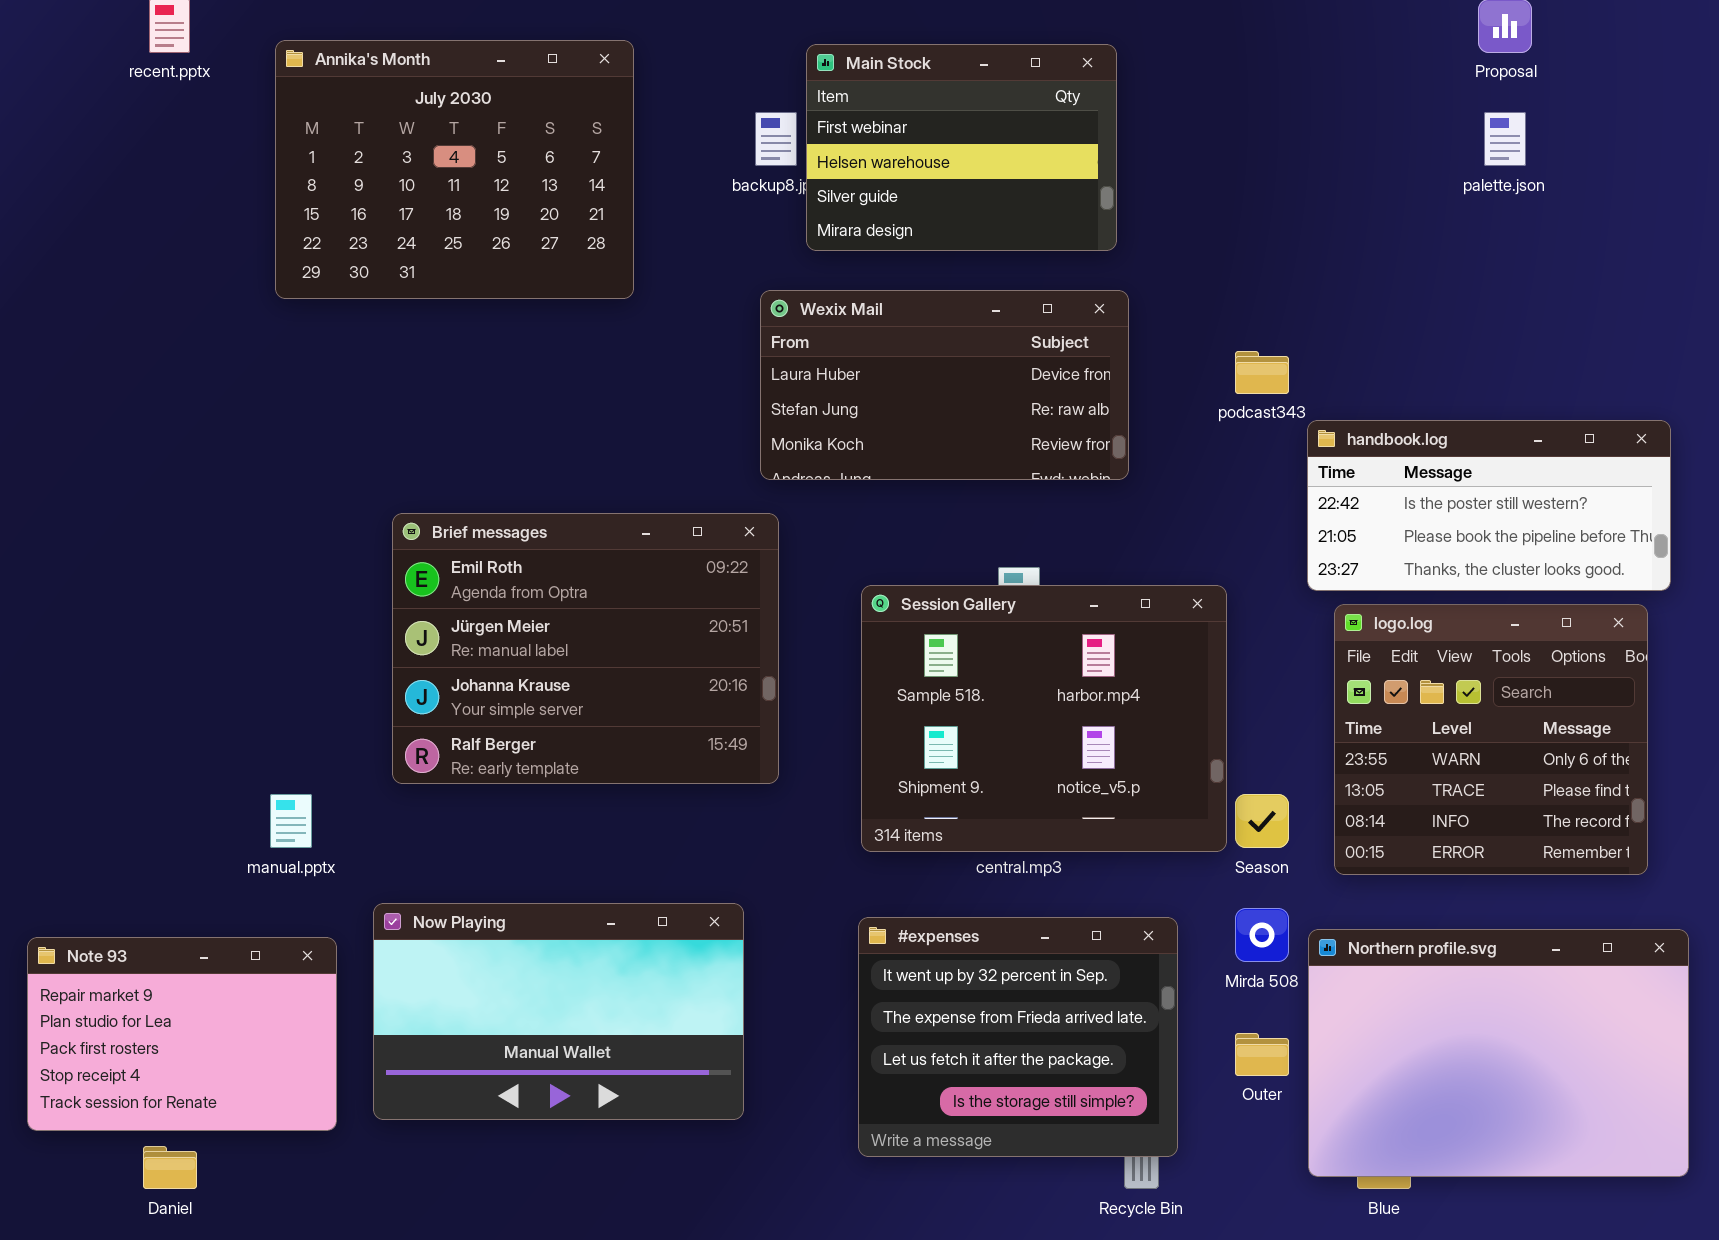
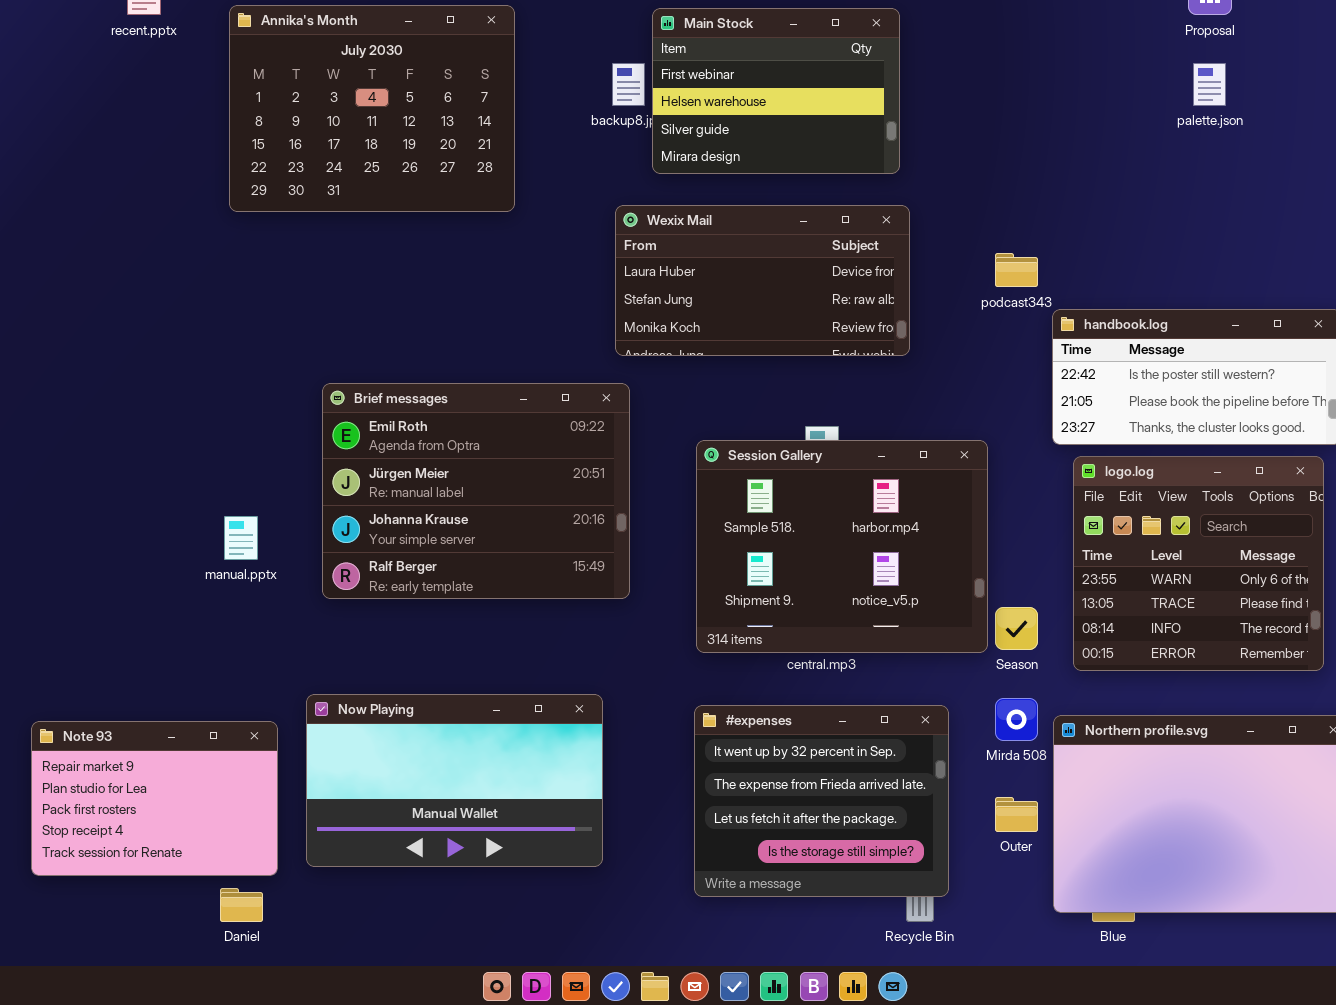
manual.pptx: [270,794,312,848] -> [224,516,258,560], moved
Daniel: [143,1146,197,1189] -> [220,888,263,922], moved

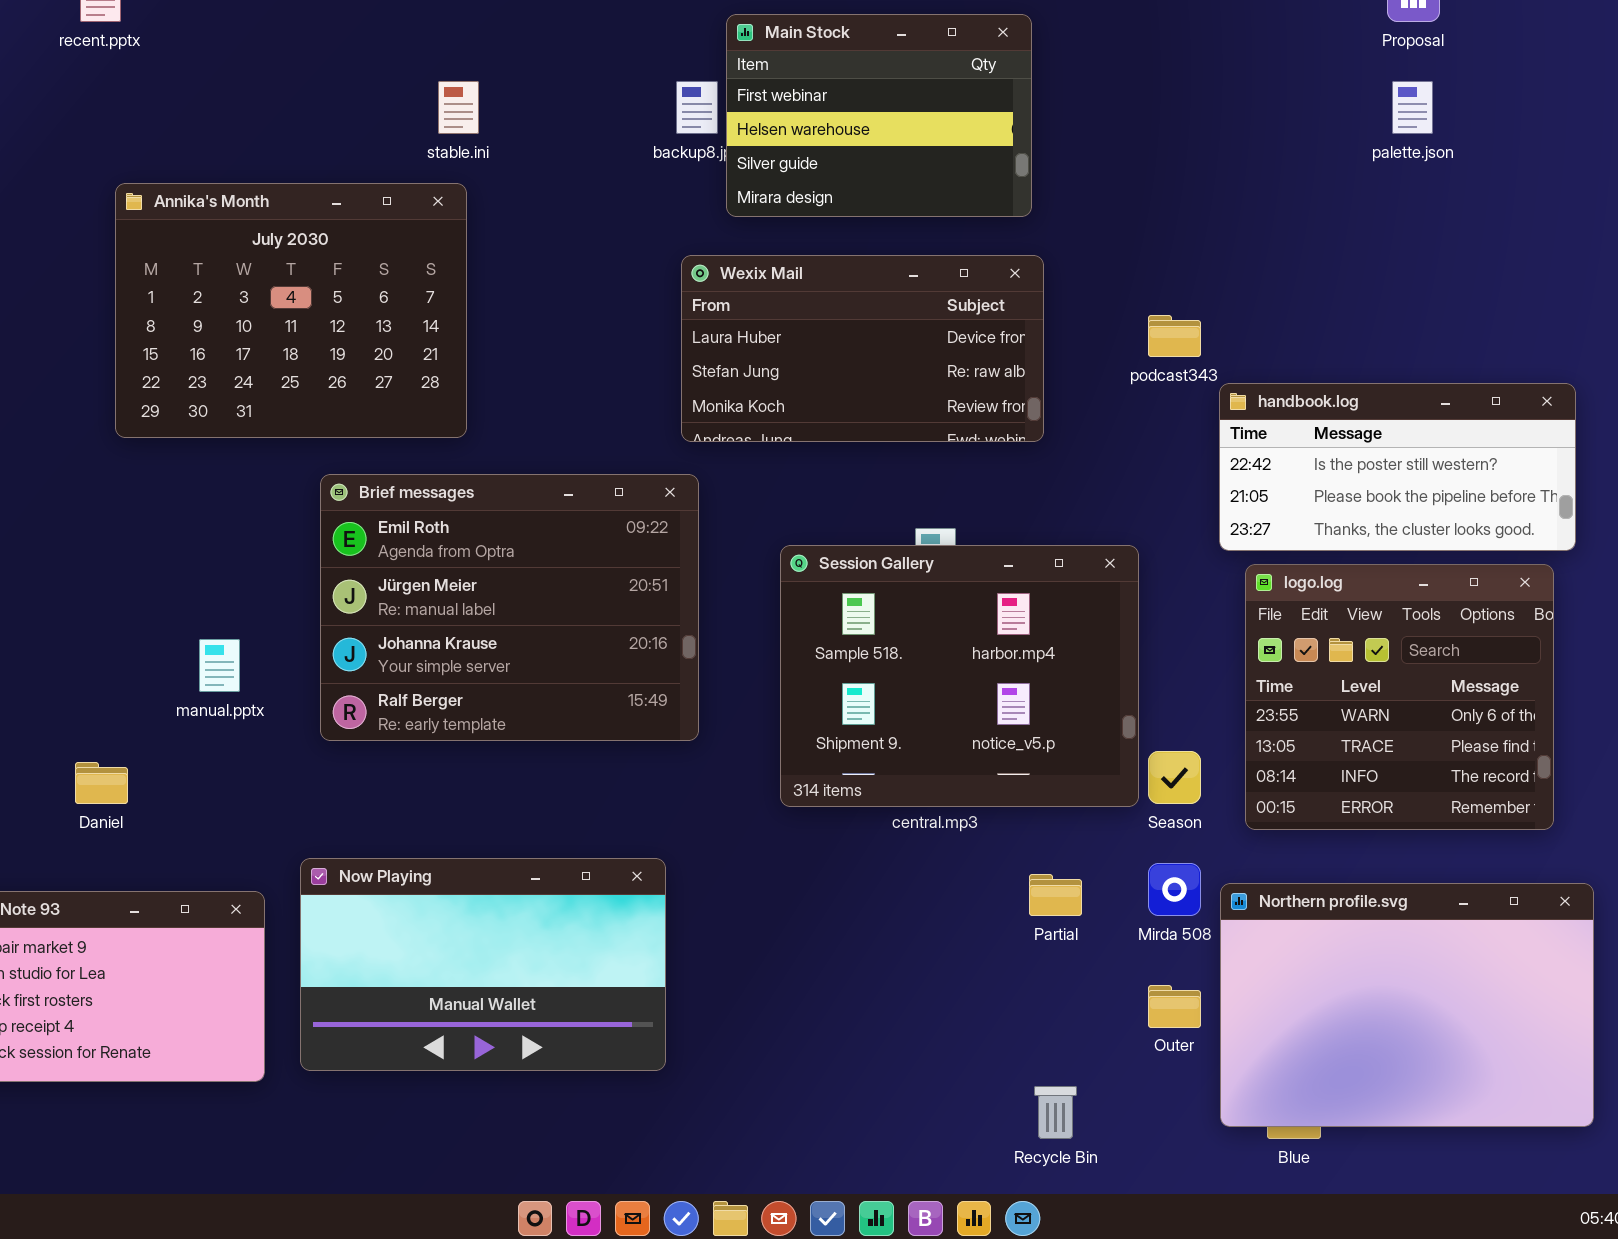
Annika's Month: [229,5,515,212] -> [115,183,467,438], moved
#expenses: [694,705,949,897] -> none, closed
Daniel: [220,888,263,922] -> [75,762,128,804], moved

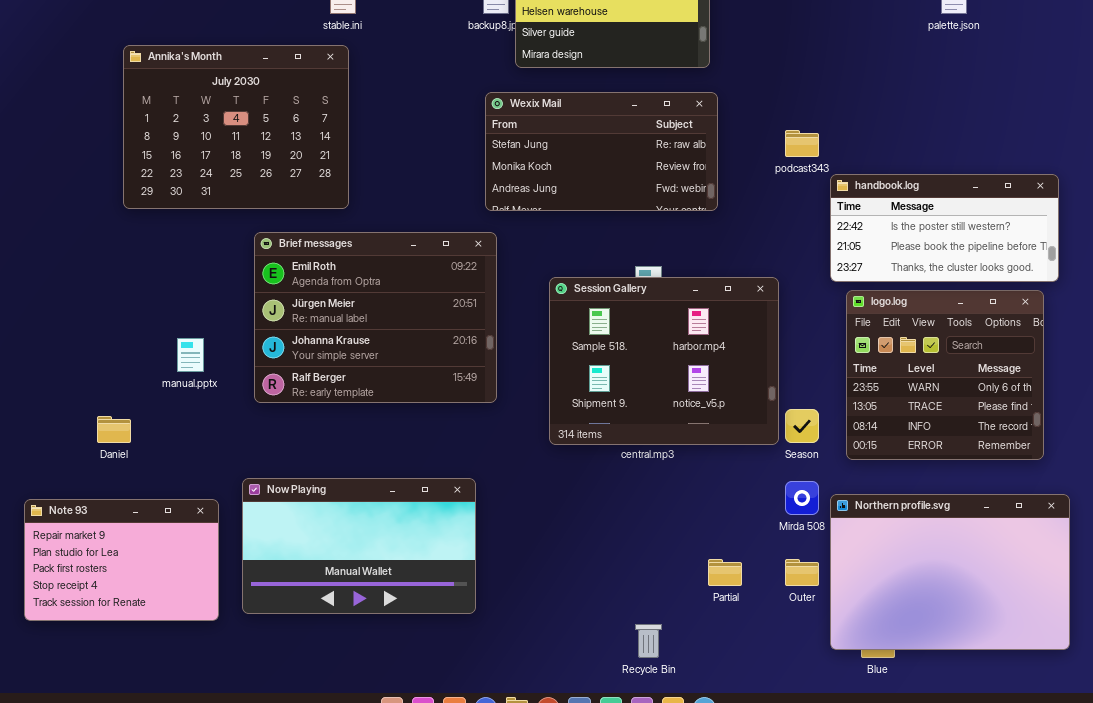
Wexix Mail: [681,255,1044,442] -> [485,92,718,211], scrolled down 1 row
Partial: [1029,874,1082,916] -> [708,559,742,586], moved
Recycle Bin: [1034,1086,1077,1139] -> [635,624,662,658], moved

